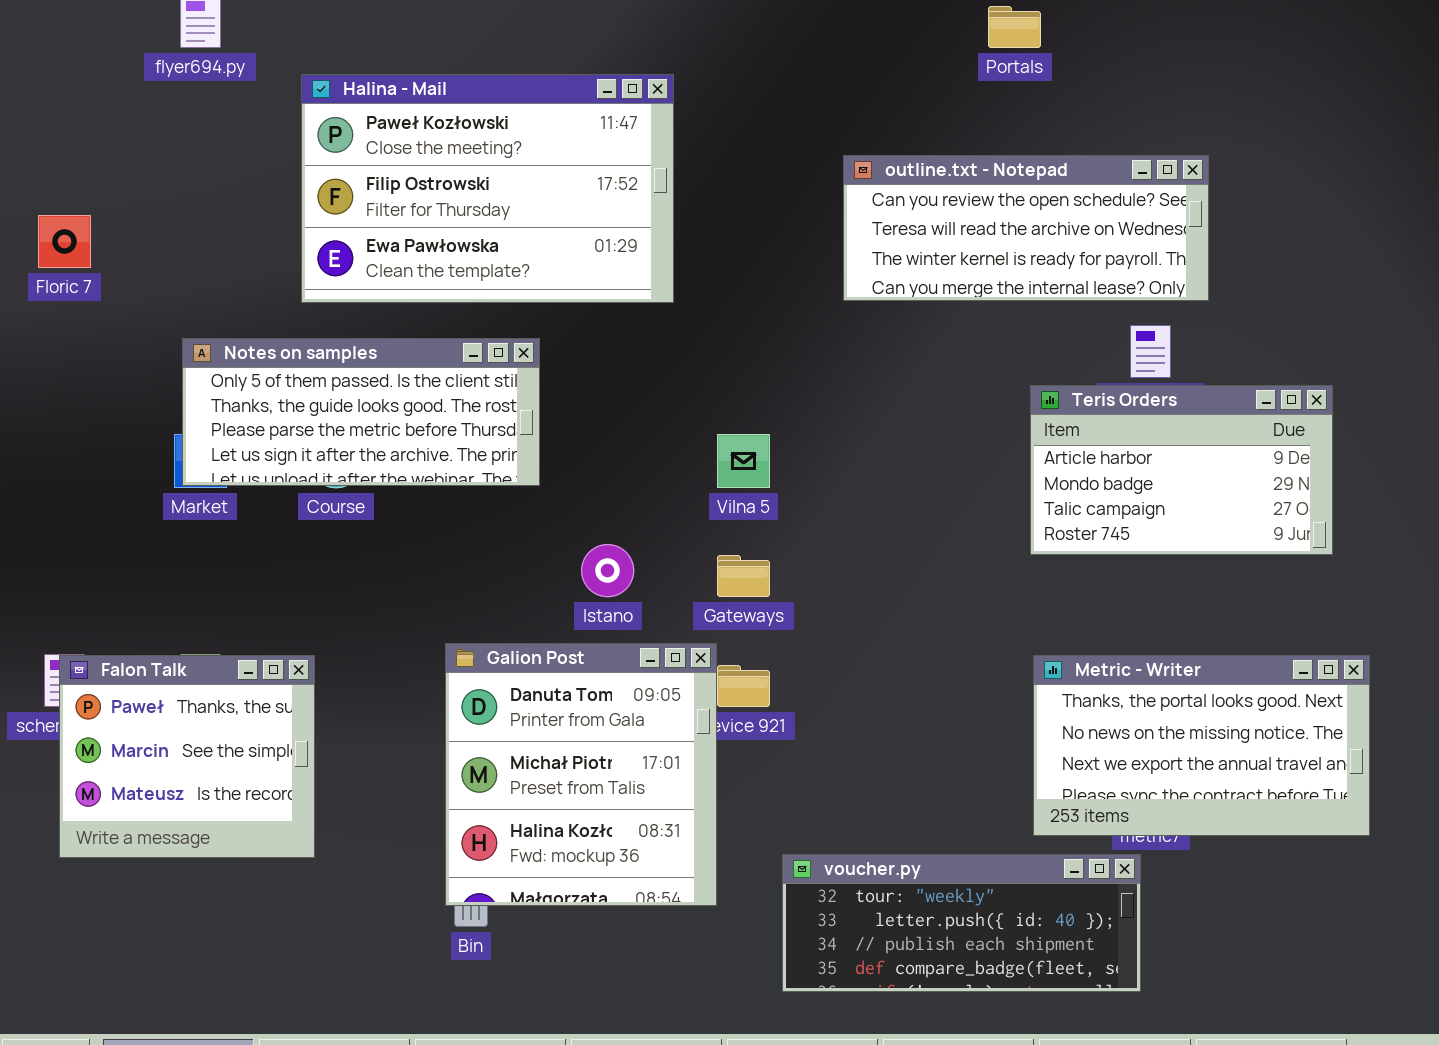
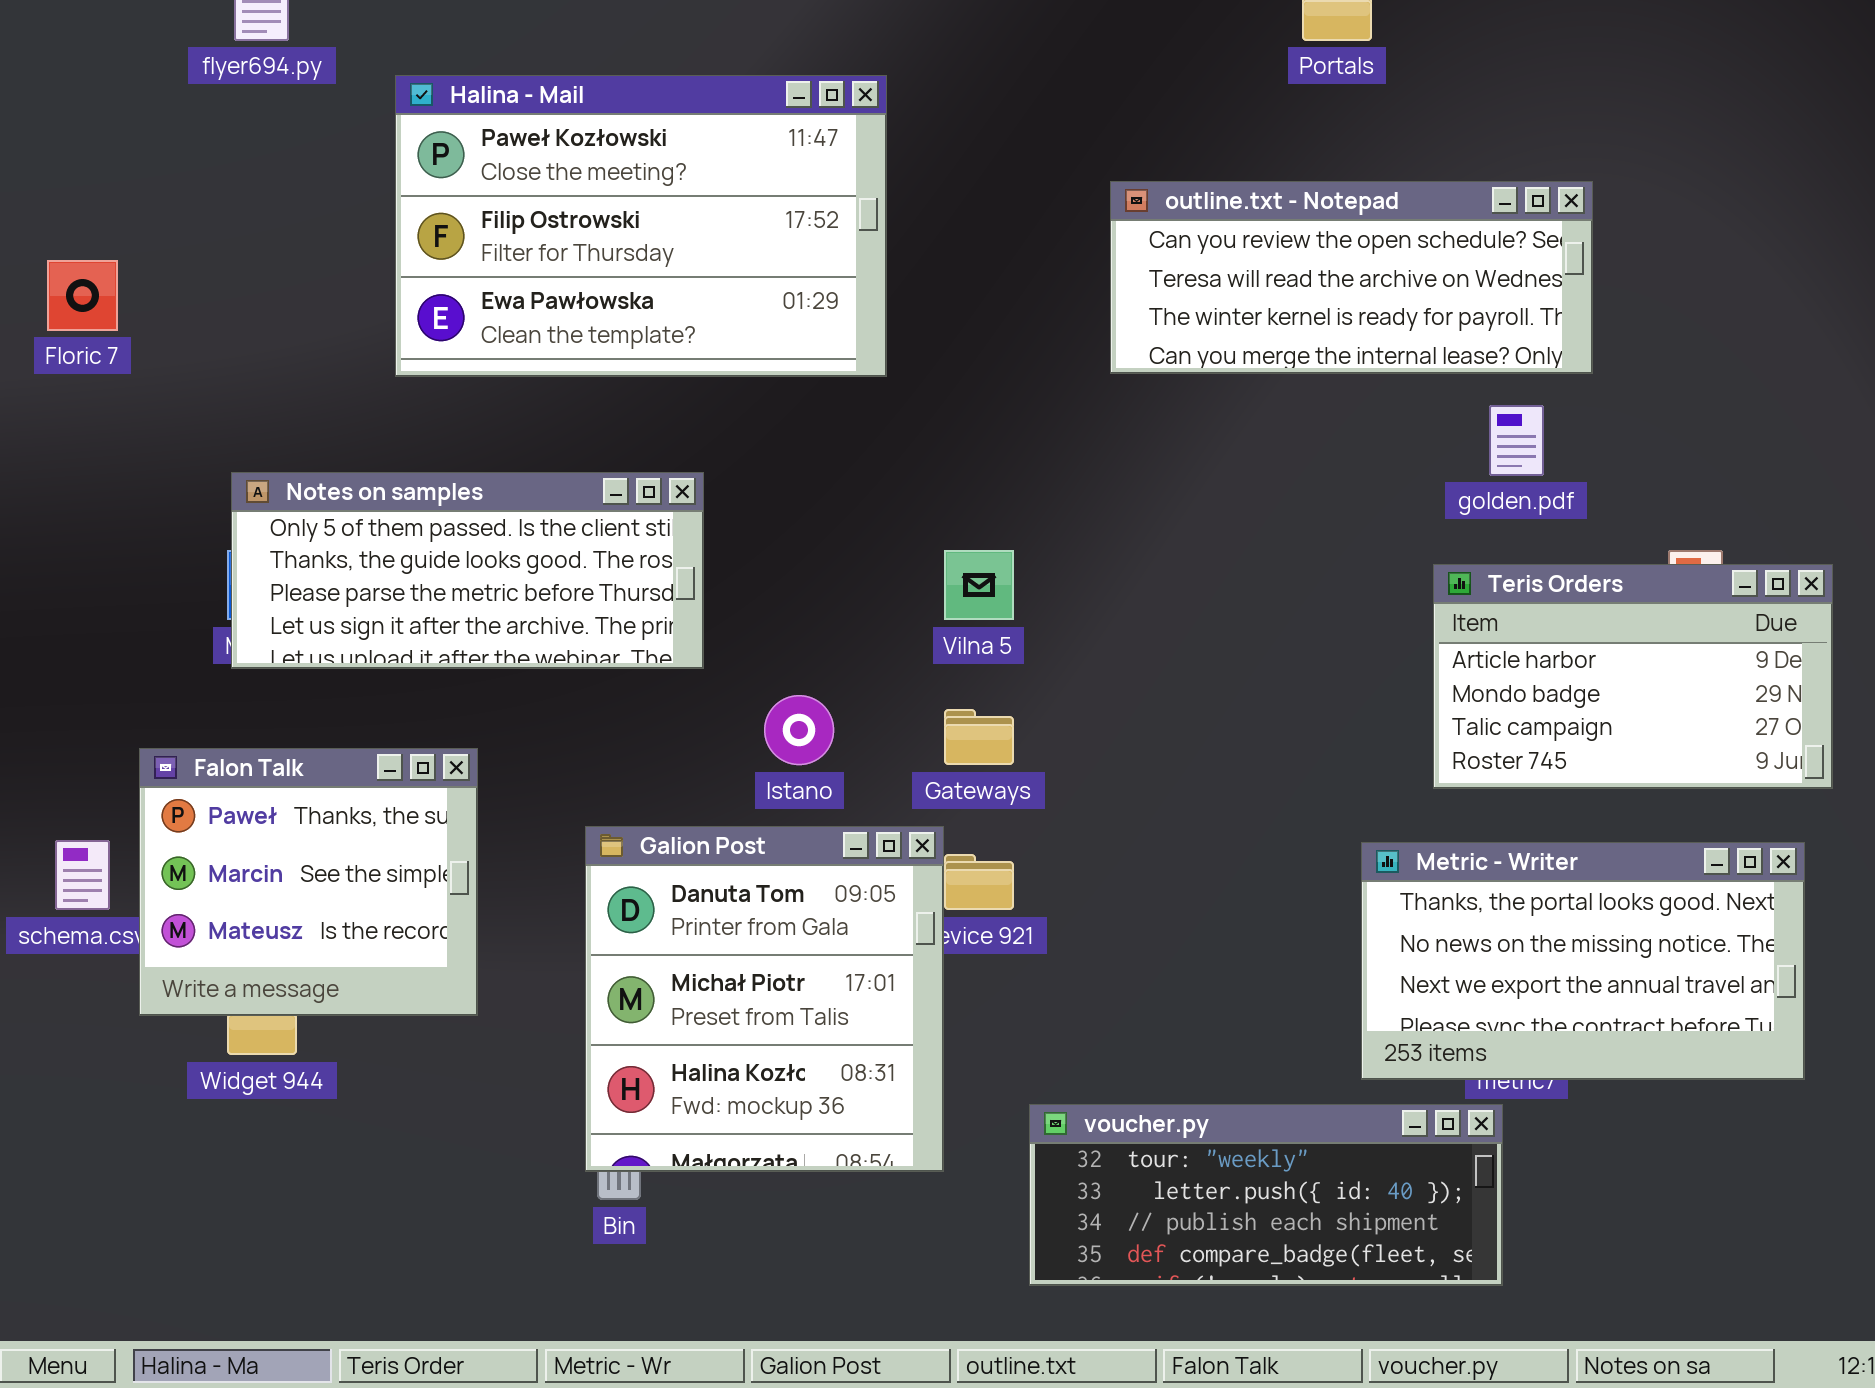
Notes on samples: [182,338,540,486] -> [231,472,704,669], moved
Teris Orders: [1030,385,1333,555] -> [1433,564,1833,789], moved
Falon Talk: [59,655,315,858] -> [139,748,478,1016], moved

